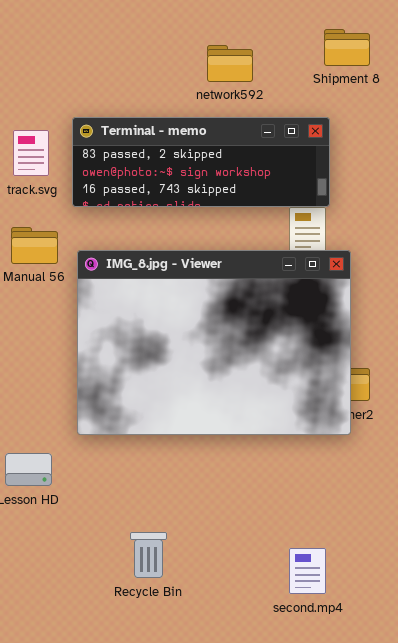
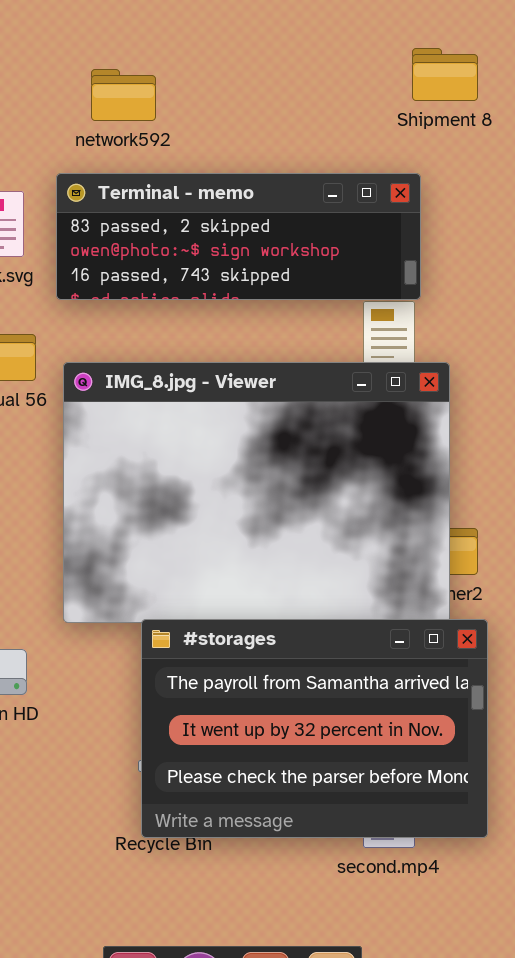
network592: [207,45,253,82] -> [91,69,156,121], moved
#storages: none -> [141,619,488,838], opened

